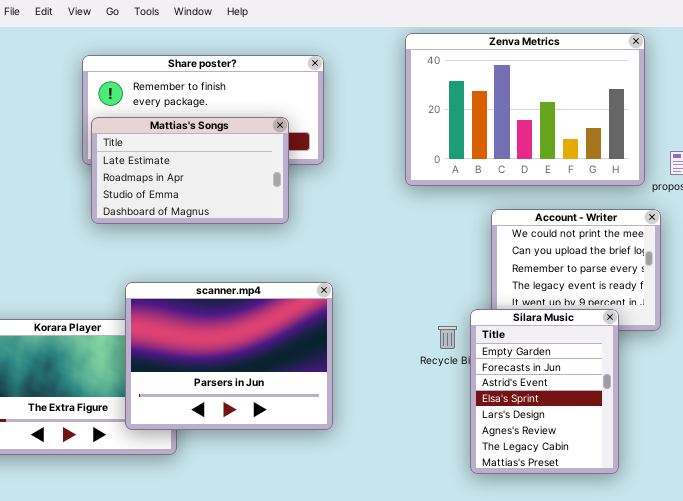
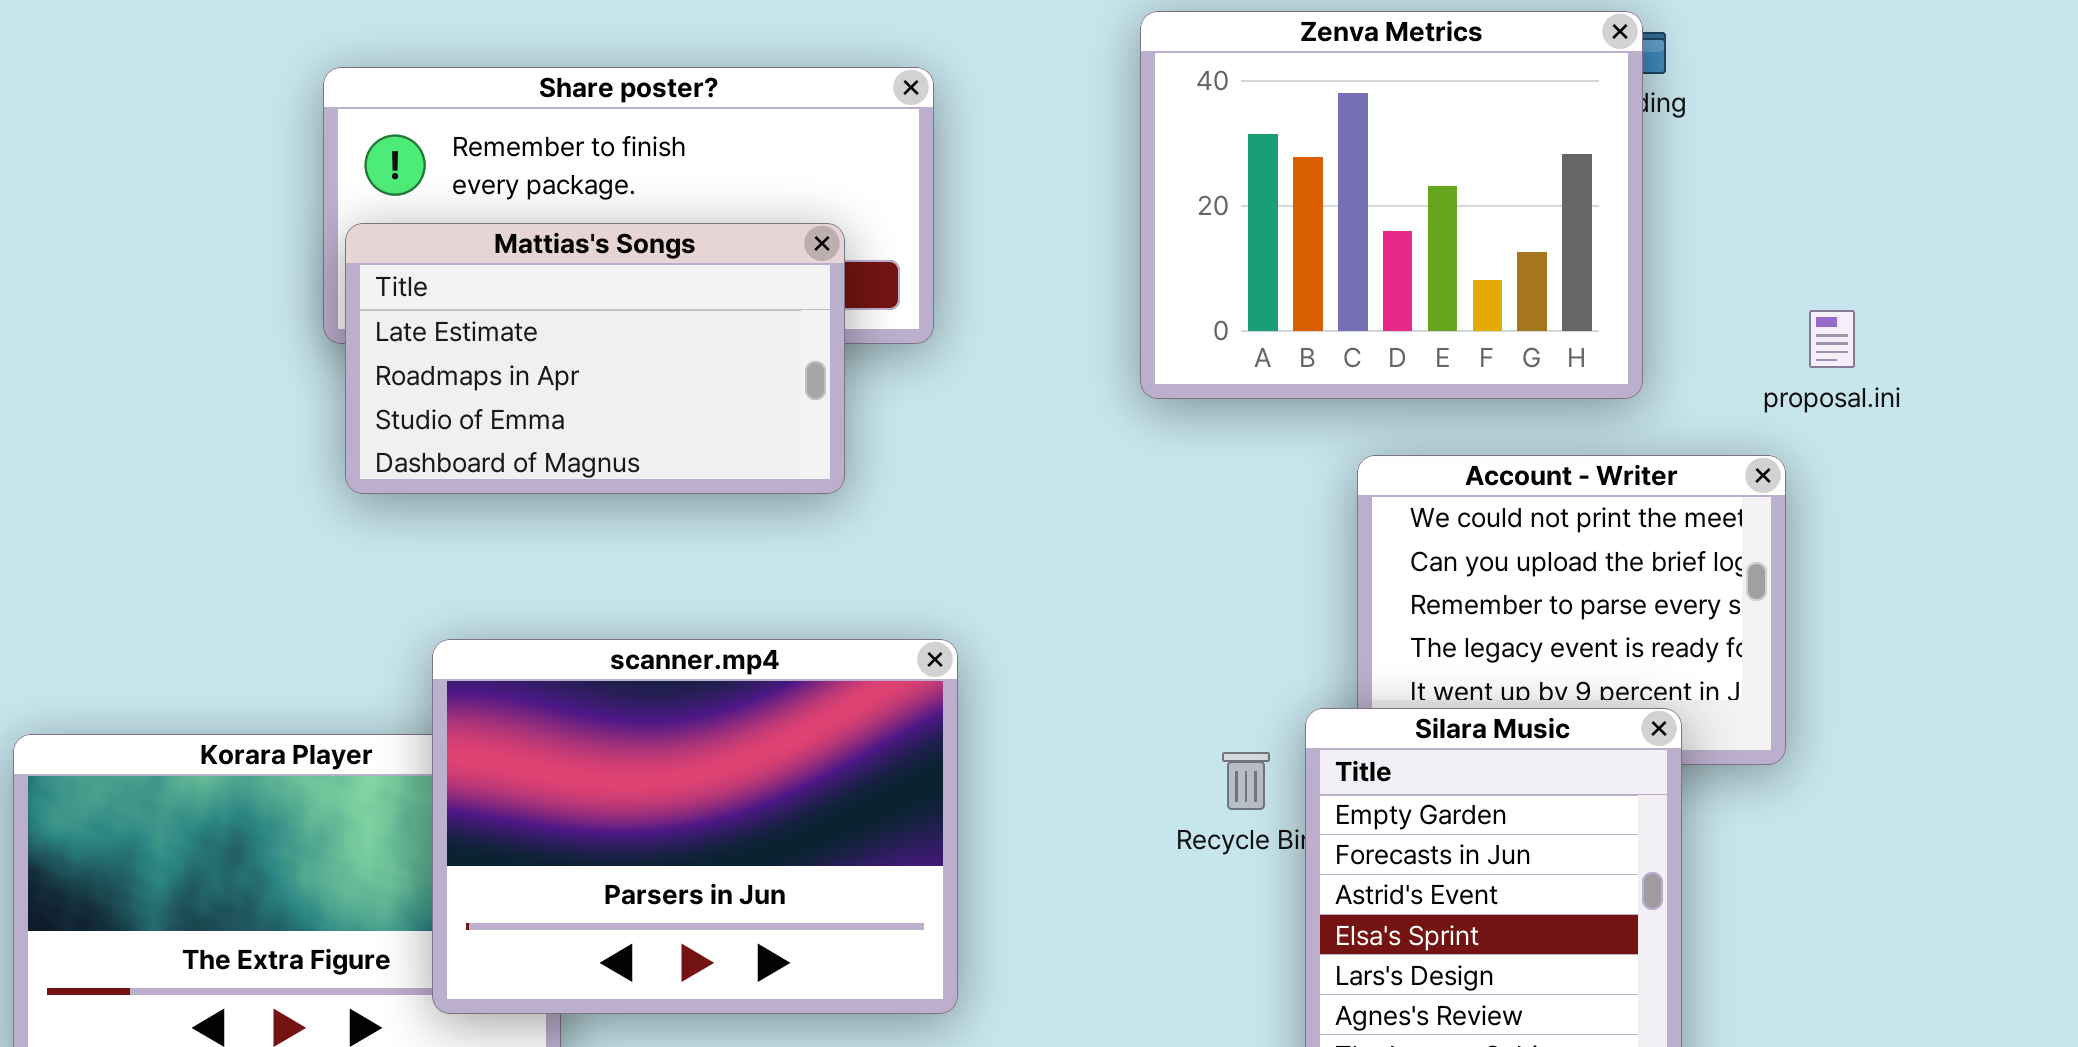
Zenva Metrics: [405,33,645,186] -> [1140,11,1643,399], resized

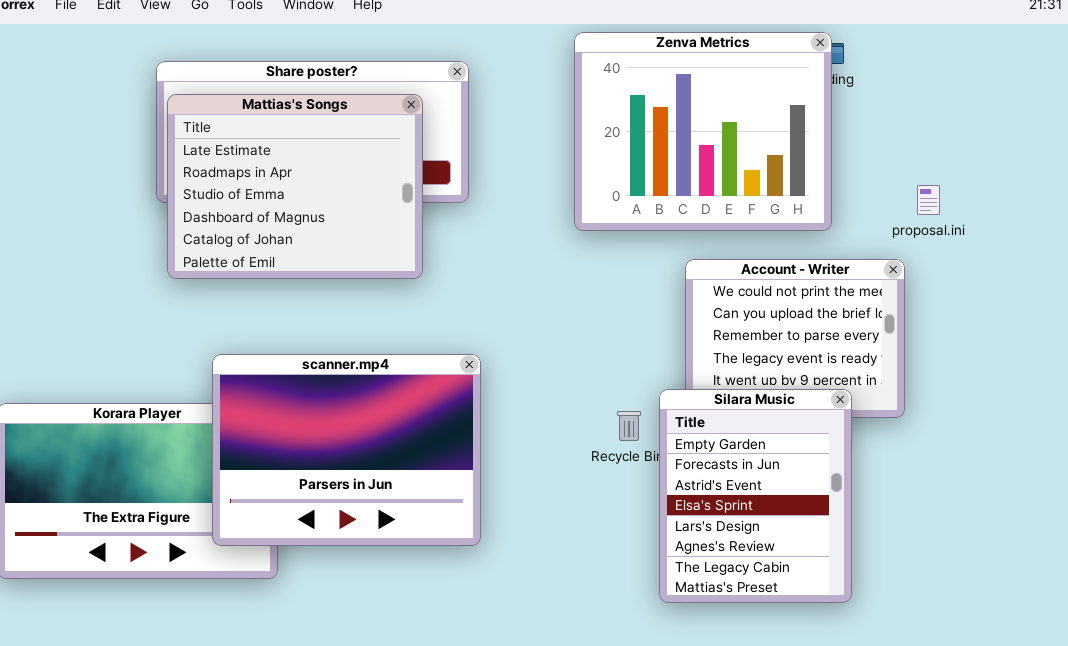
Mattias's Songs: [345,223,845,494] -> [167,94,423,279], resized

